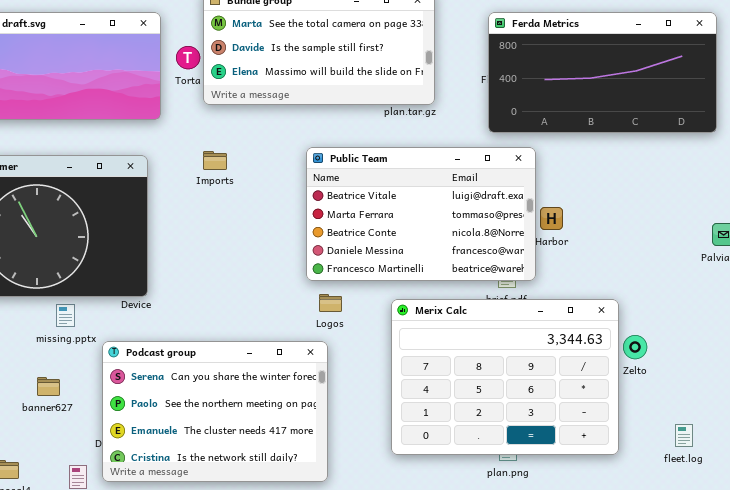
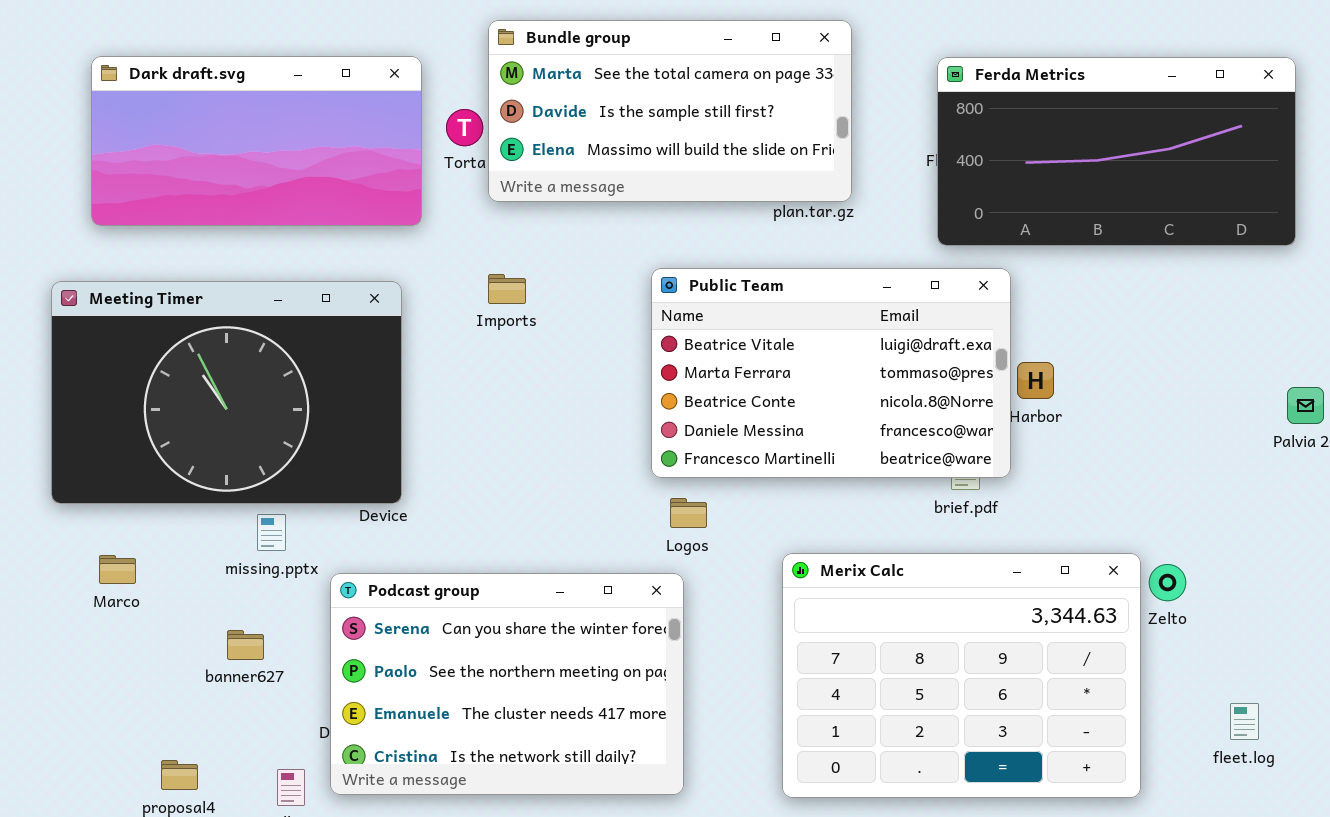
Merix Calc: [391,299,619,455] -> [782,553,1141,798], moved

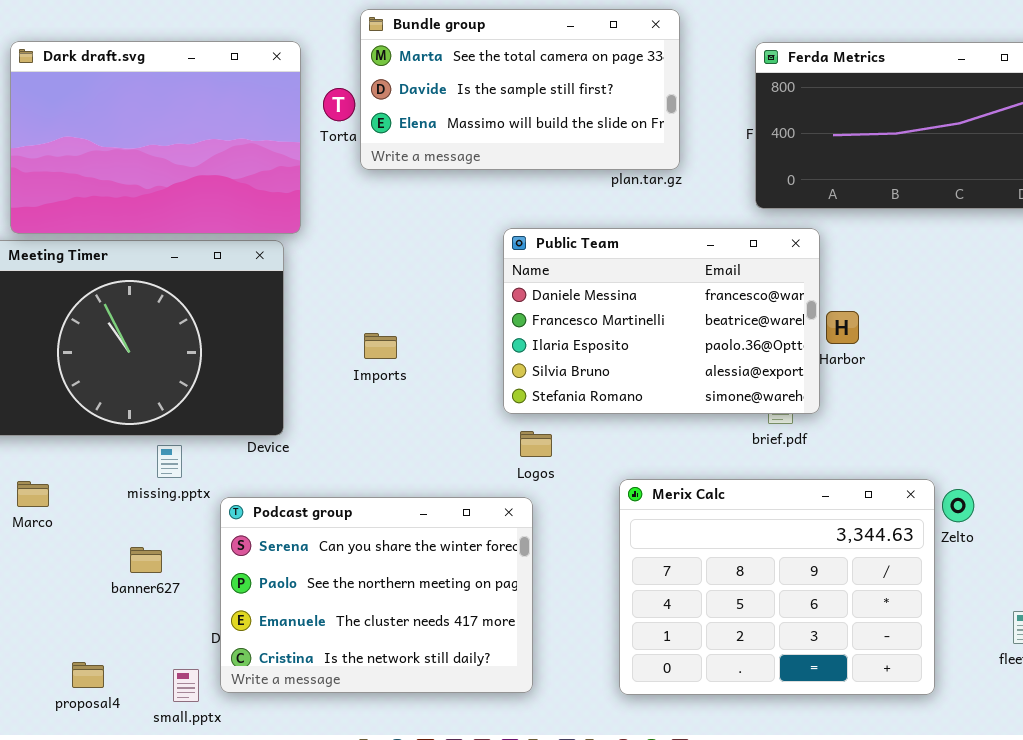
Dark draft.svg: [91,56,422,226] -> [10,41,301,234], resized
Public Team: [651,268,1011,478] -> [503,228,820,414], scrolled down 3 rows
Imports: [488,274,526,304] -> [364,333,397,359], moved

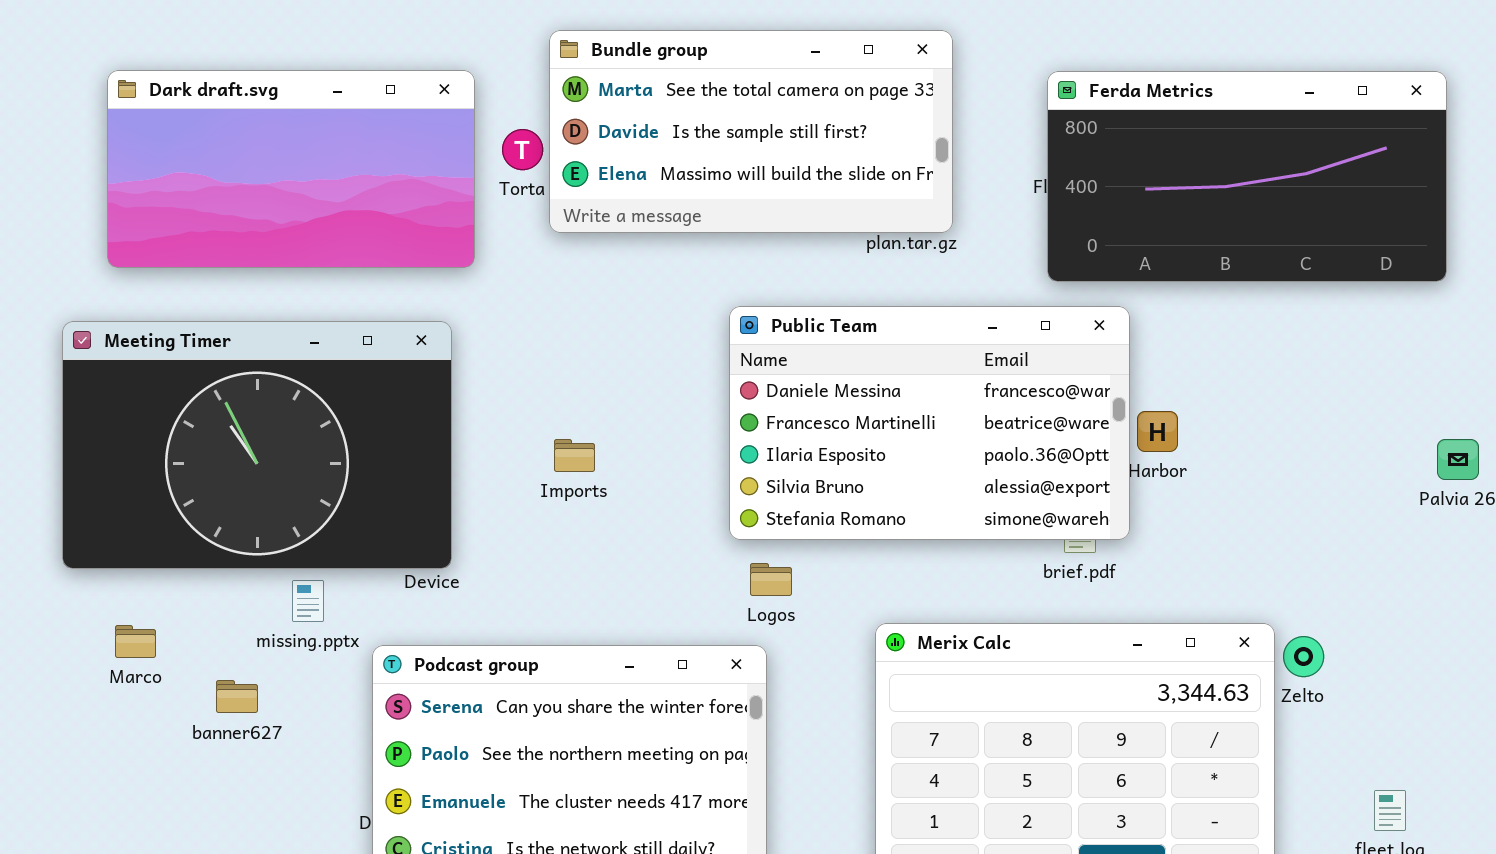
Dark draft.svg: [10,41,301,234] -> [107,70,475,268], resized
banner627: [130,547,162,573] -> [216,680,258,713], moved

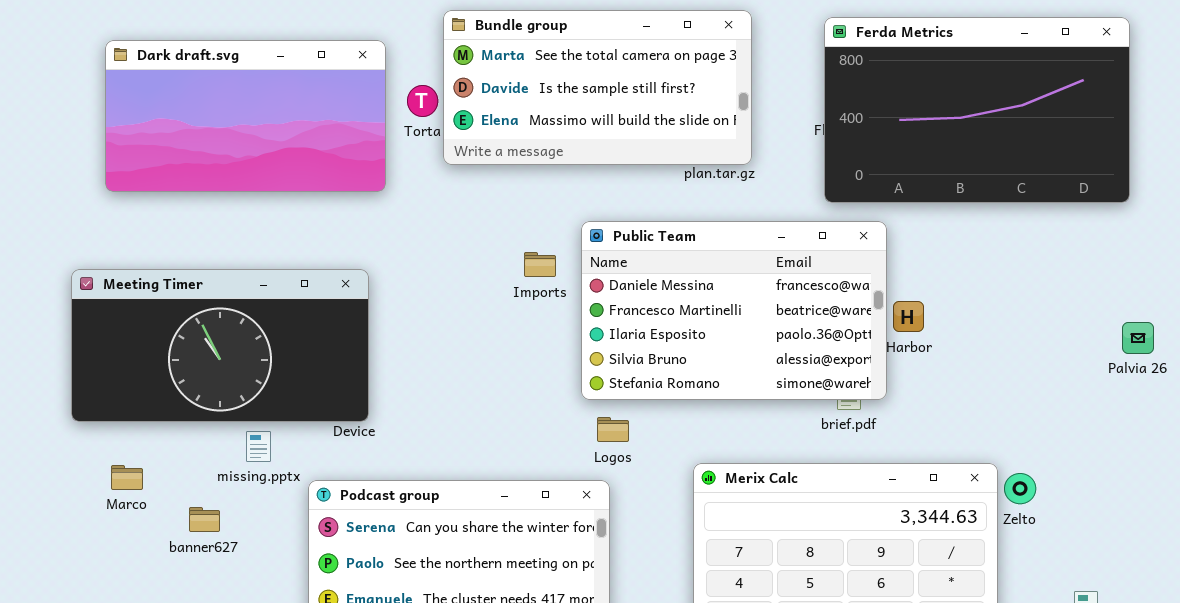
Ferda Metrics: [1047,71,1447,282] -> [824,17,1130,203], resized
Meeting Timer: [62,321,452,569] -> [71,269,369,422], resized
Imports: [554,439,595,472] -> [524,252,556,277], moved

